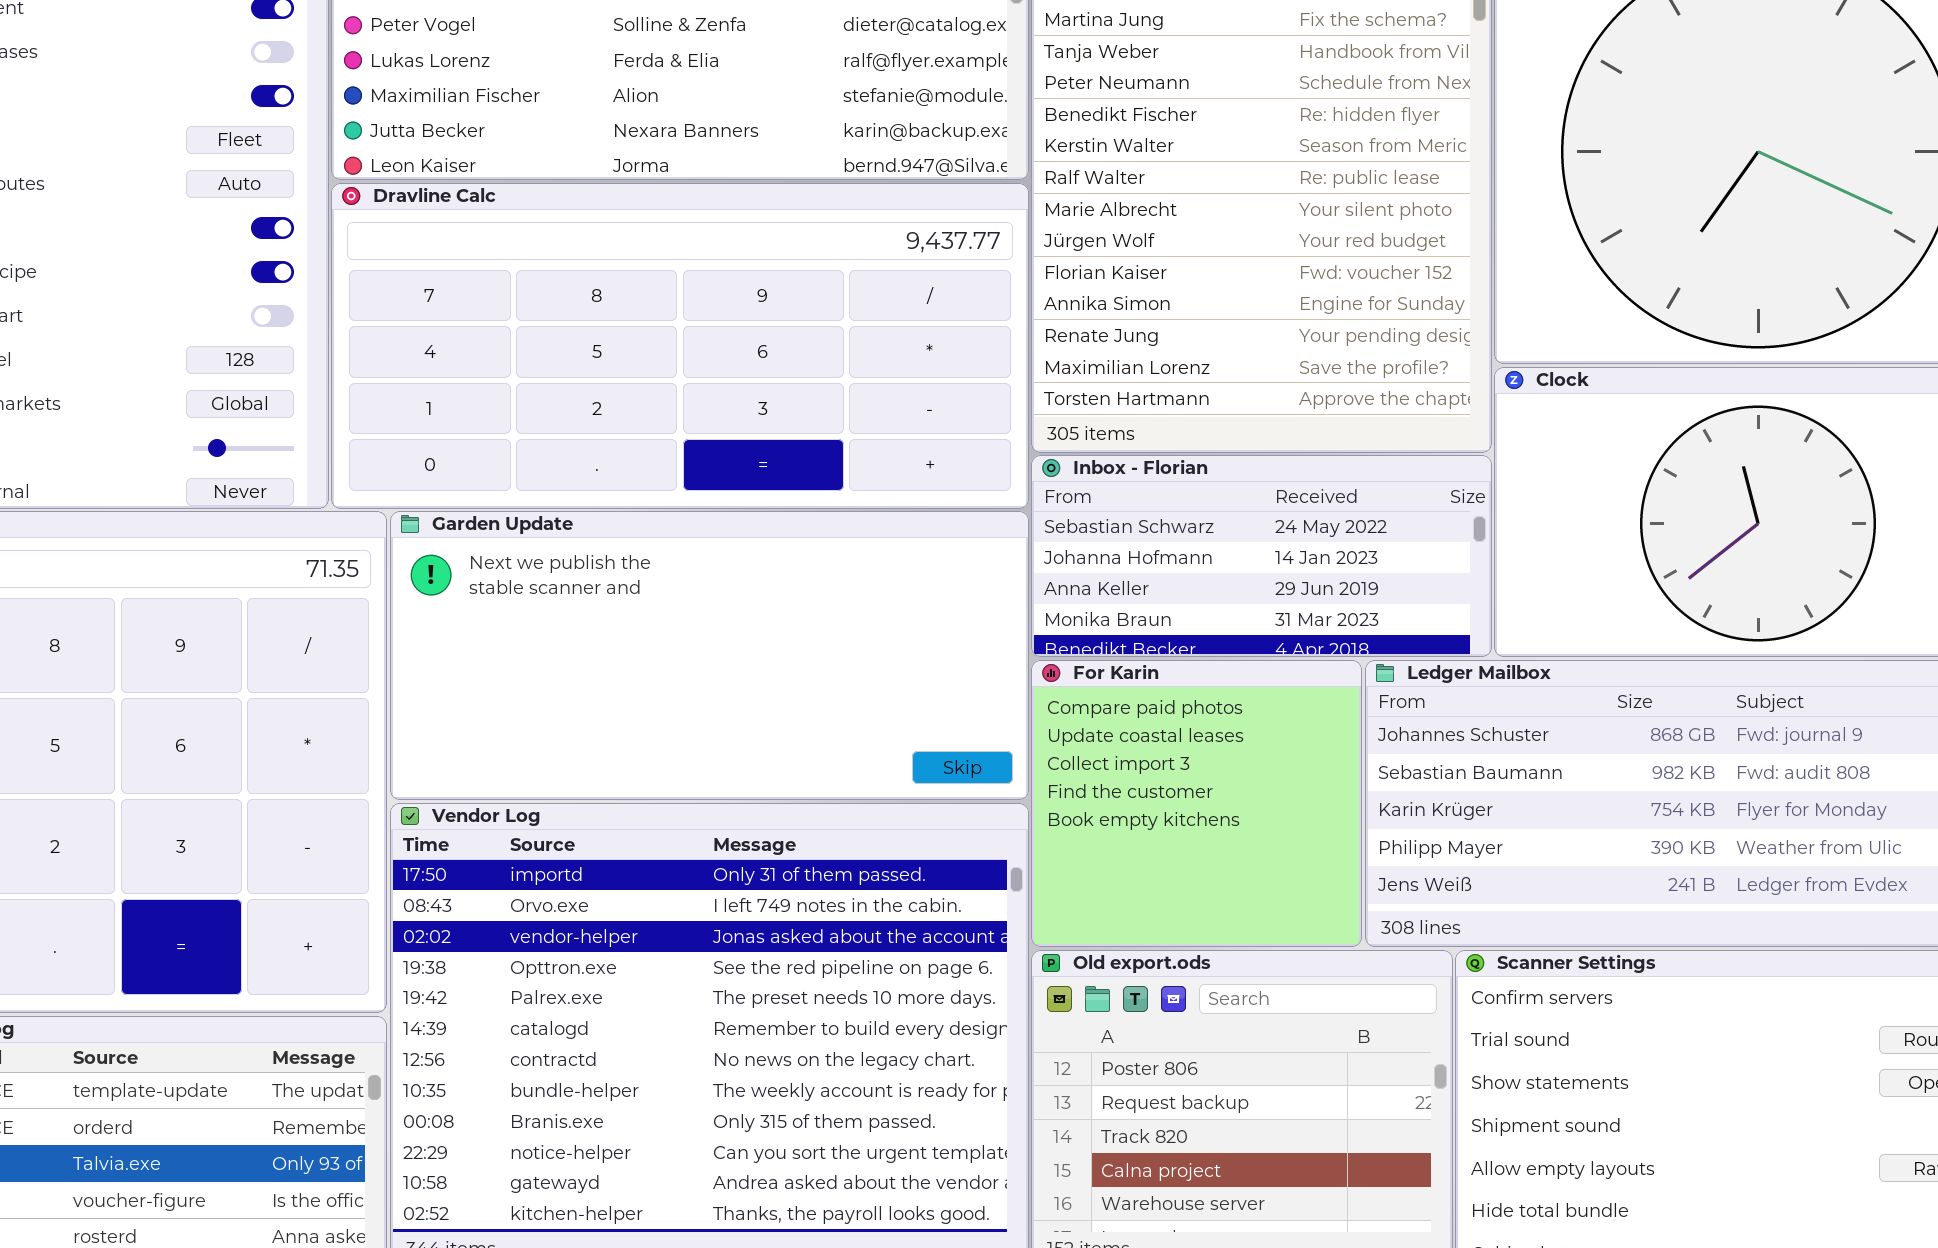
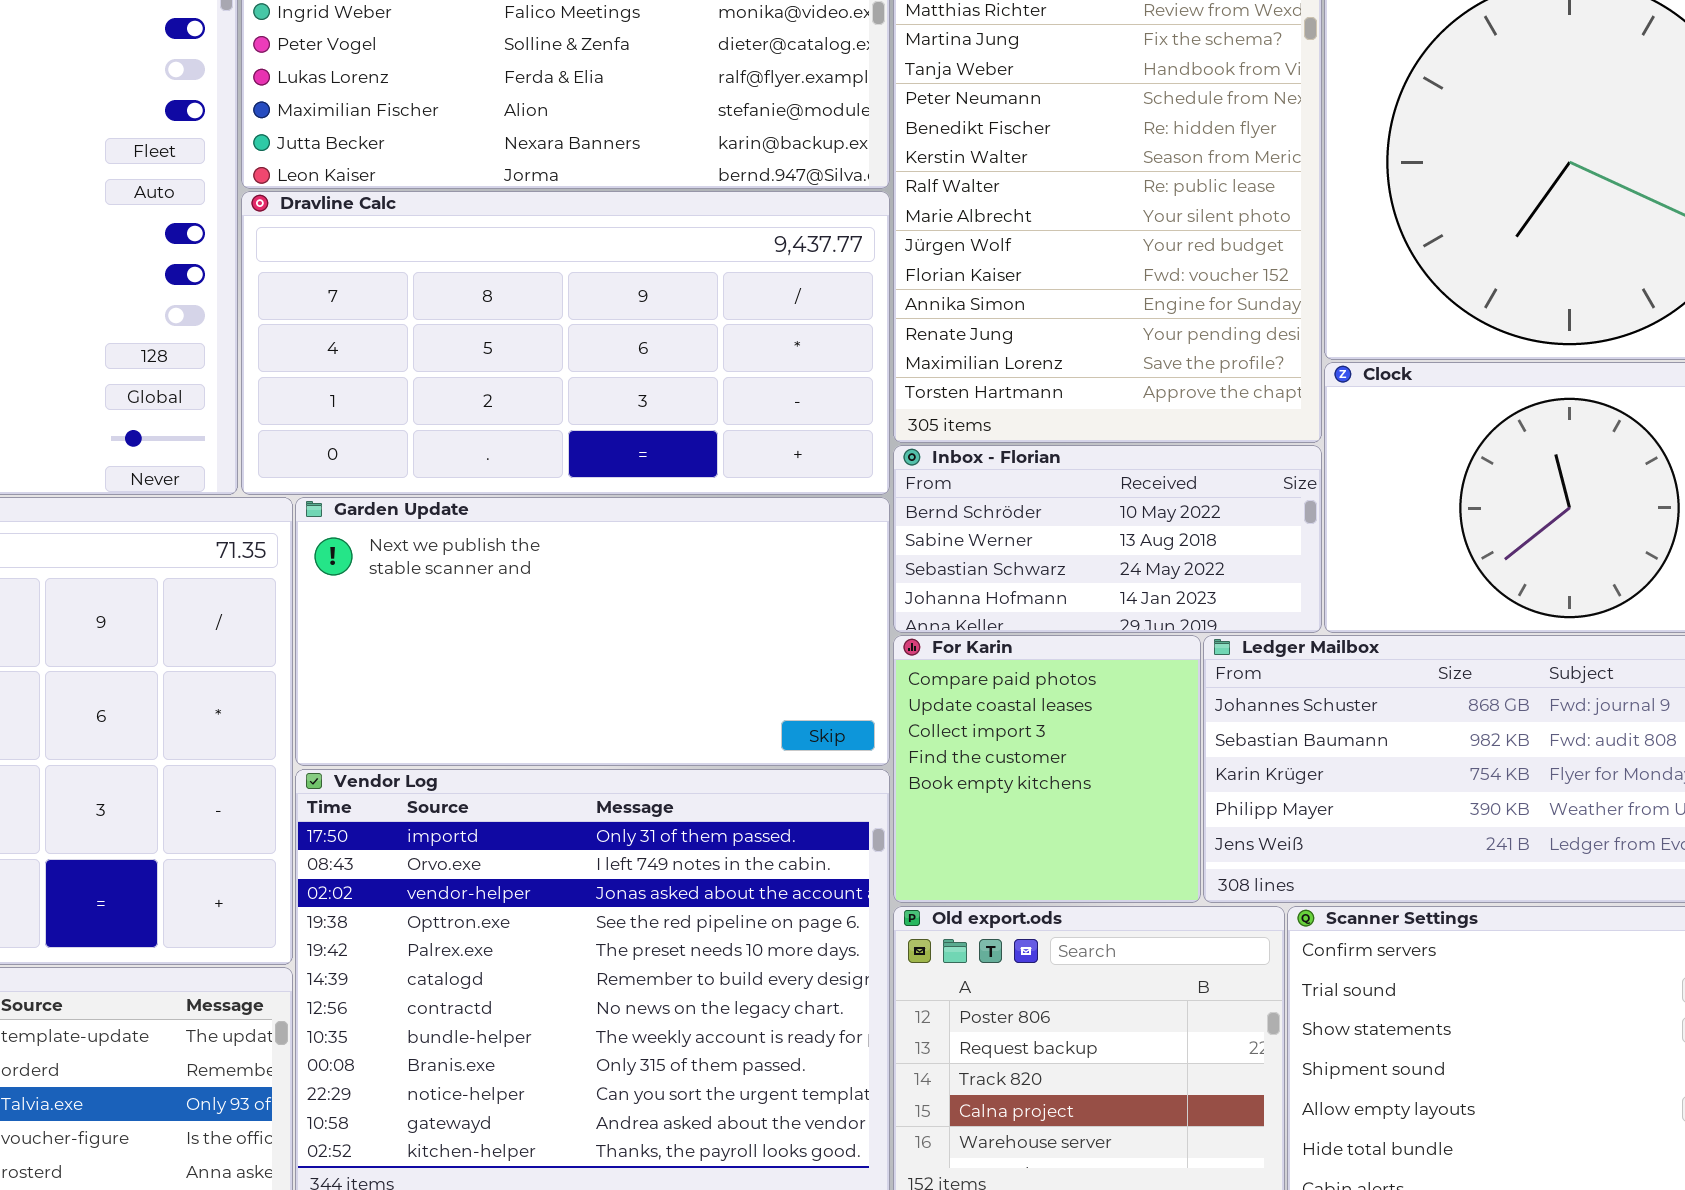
Inbox - Florian: [1031,455,1492,657] -> [893,445,1322,633], scrolled up 2 rows

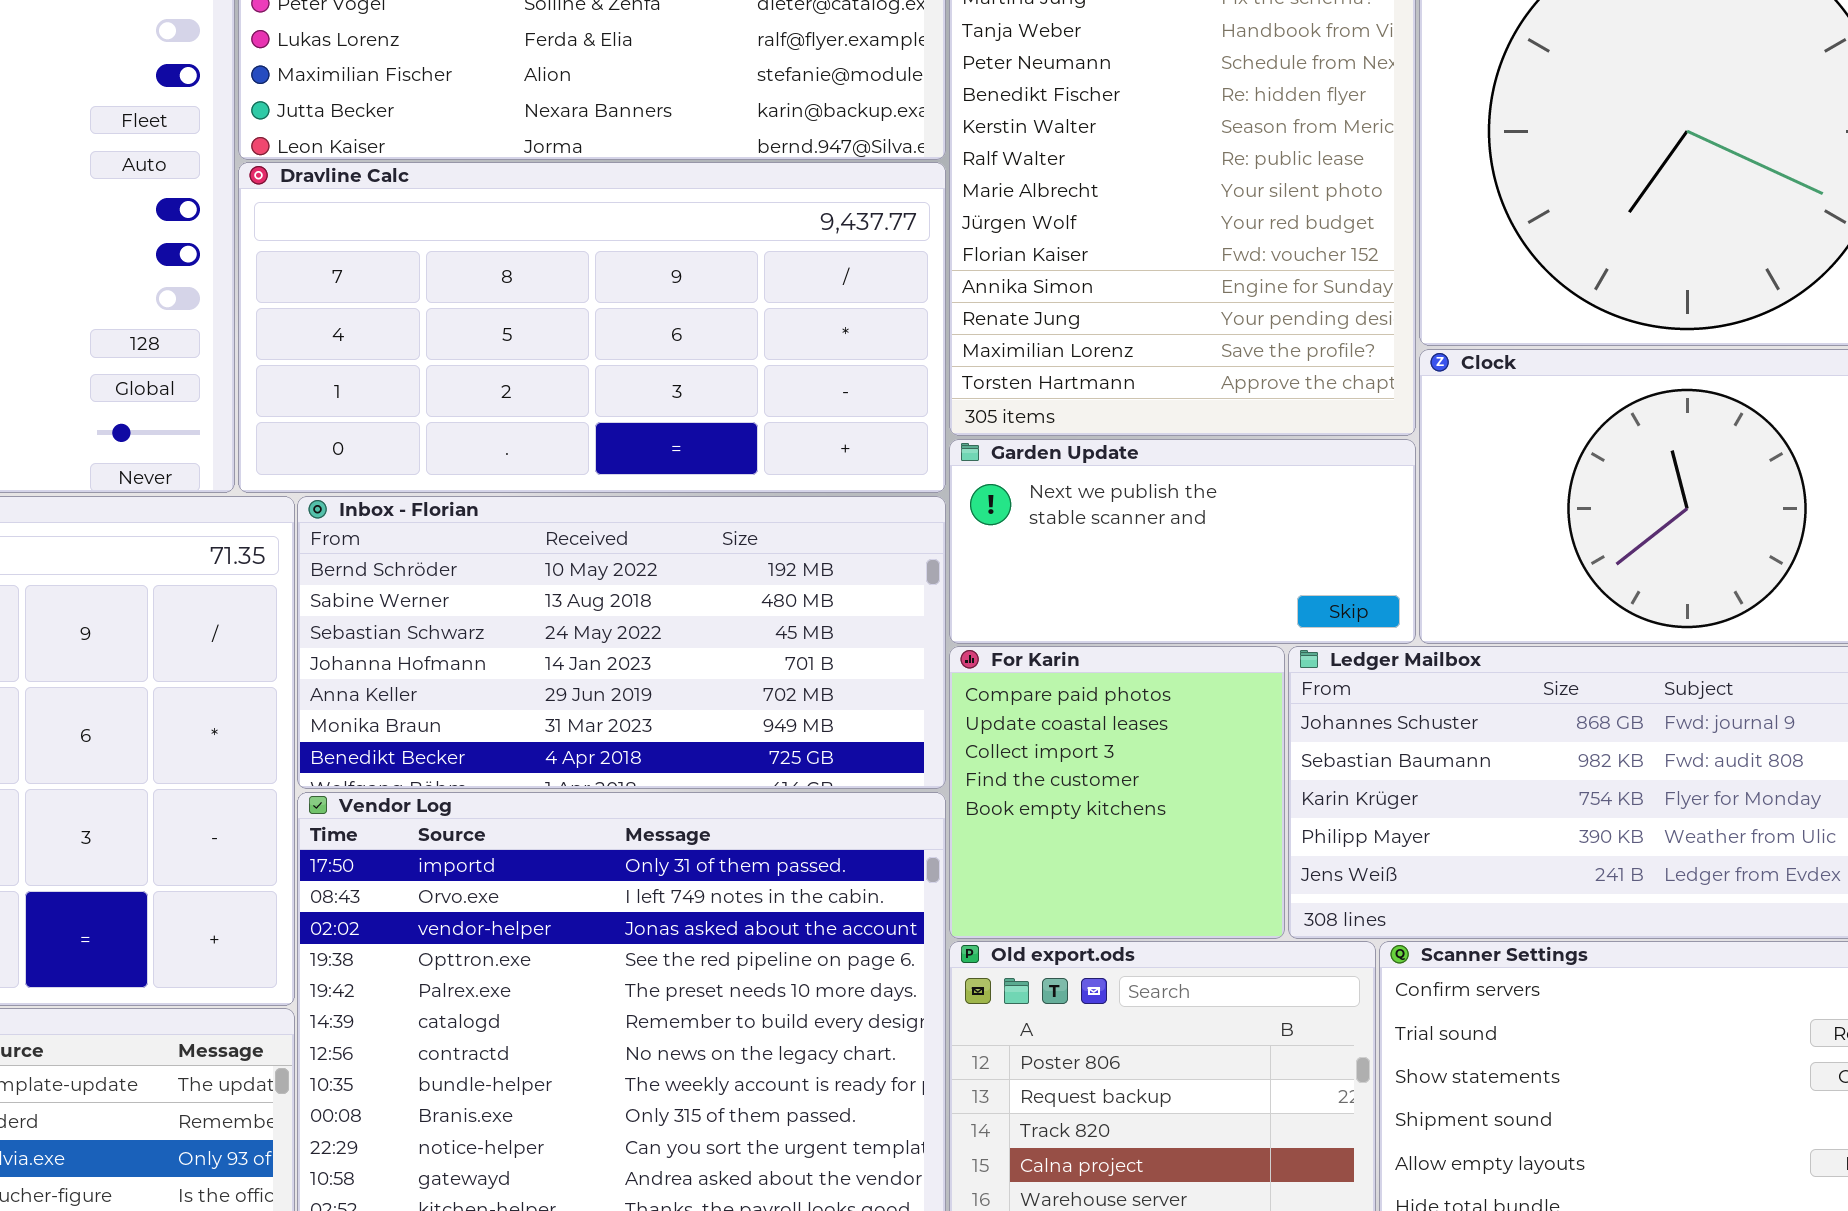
Inbox - Florian: [893,445,1322,633] -> [297,496,946,789], moved, resized
Garden Update: [295,497,890,766] -> [949,439,1416,644], moved, resized

